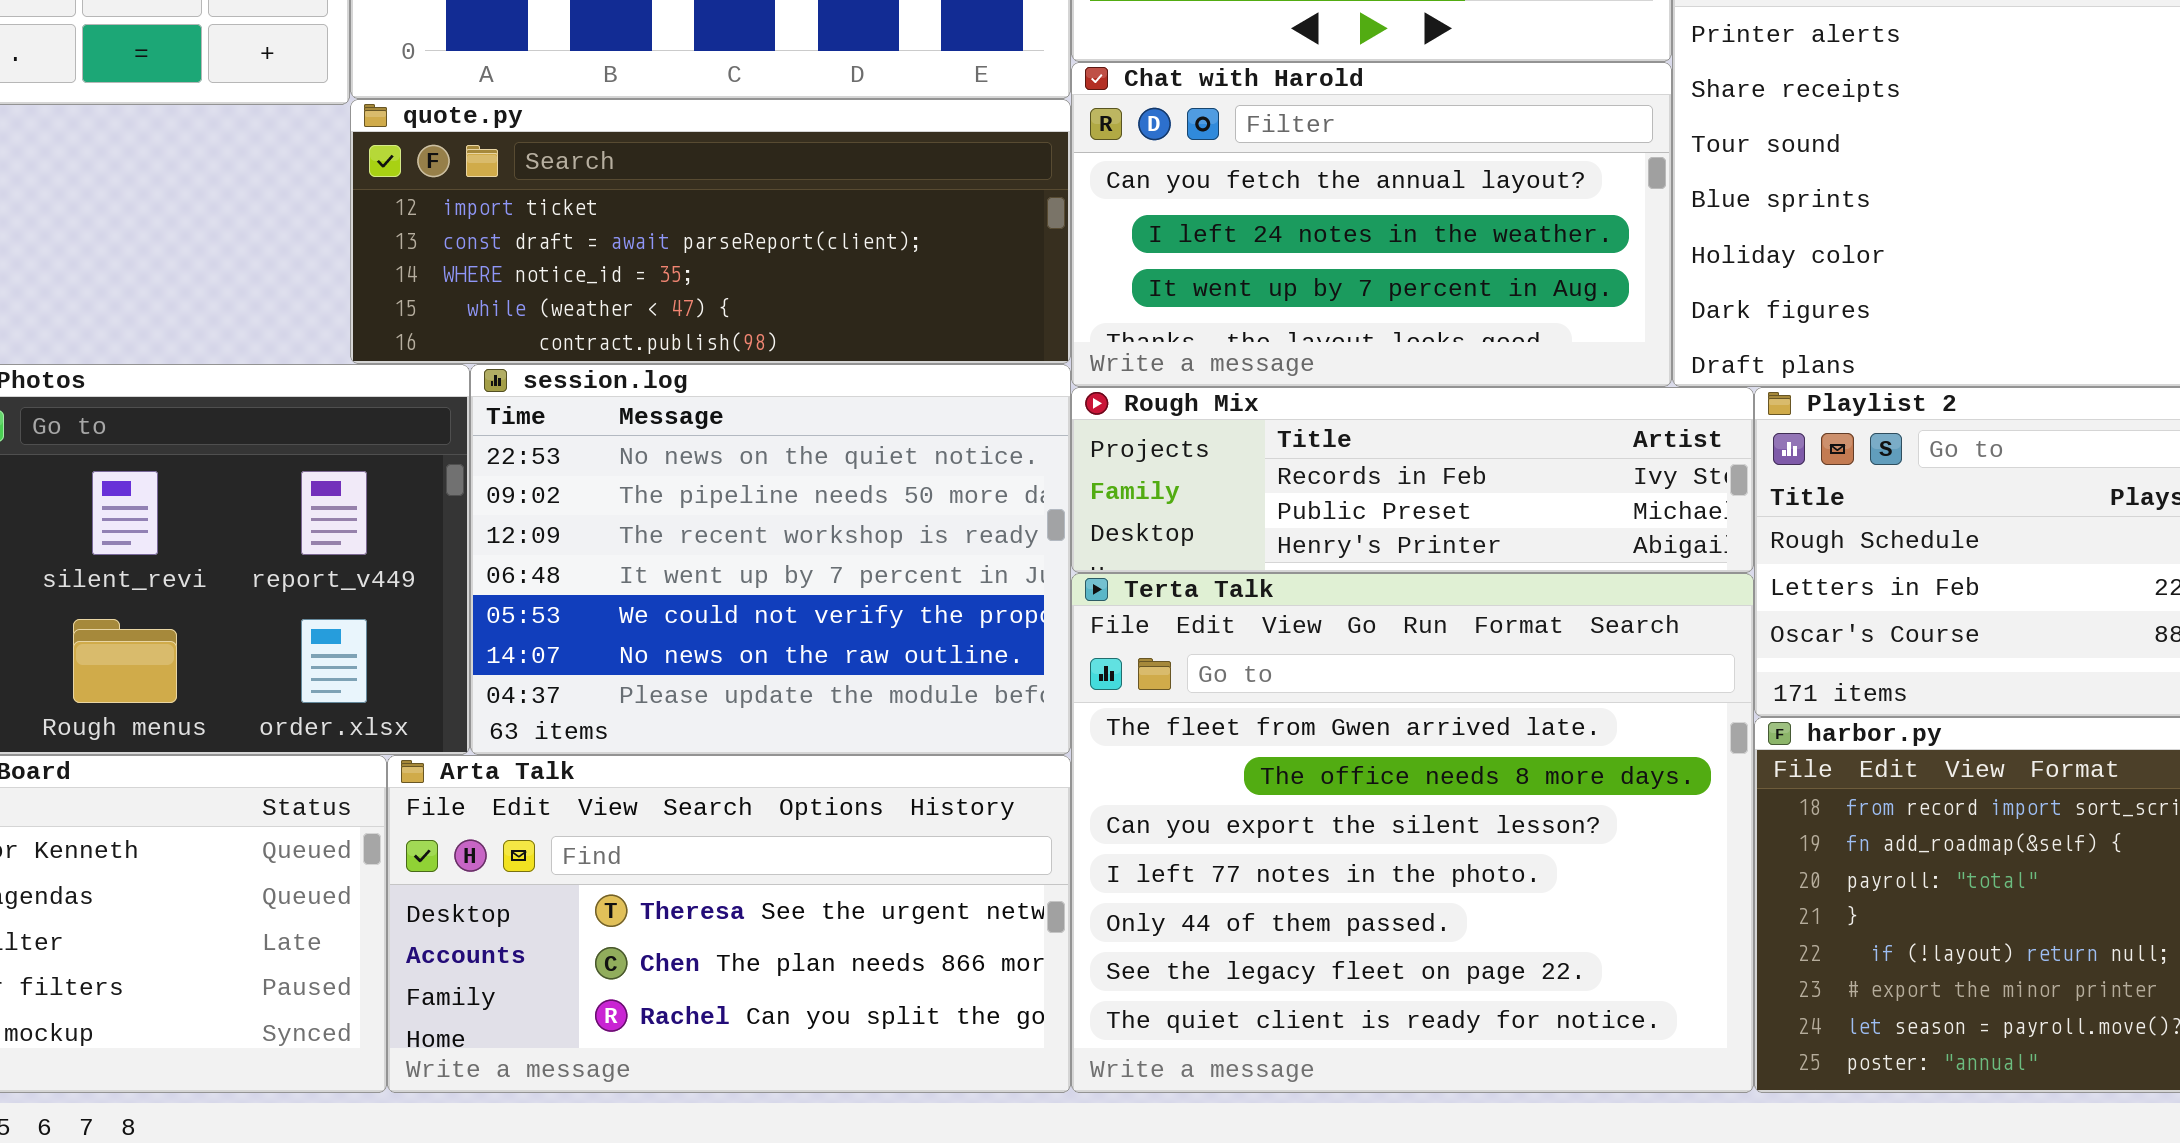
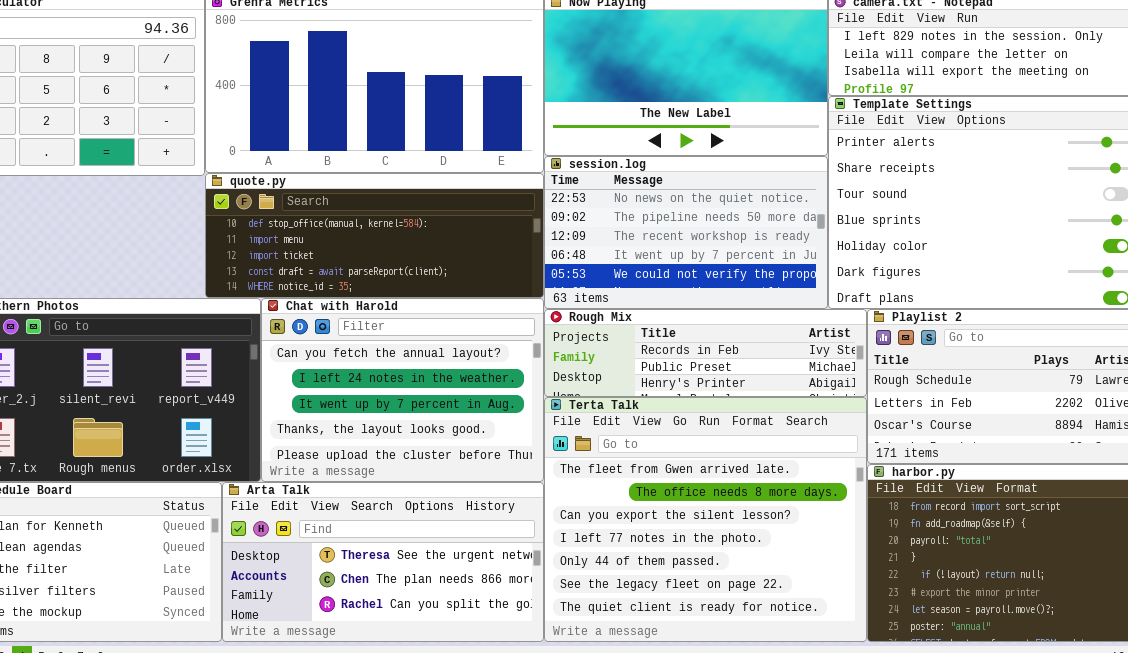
Chat with Harold: [1071,62,1672,387] -> [261,298,544,482], moved, resized
quote.py: [350,99,1071,364] -> [205,173,544,298], scrolled up 2 rows
session.log: [470,364,1071,755] -> [544,156,828,309], moved, resized

